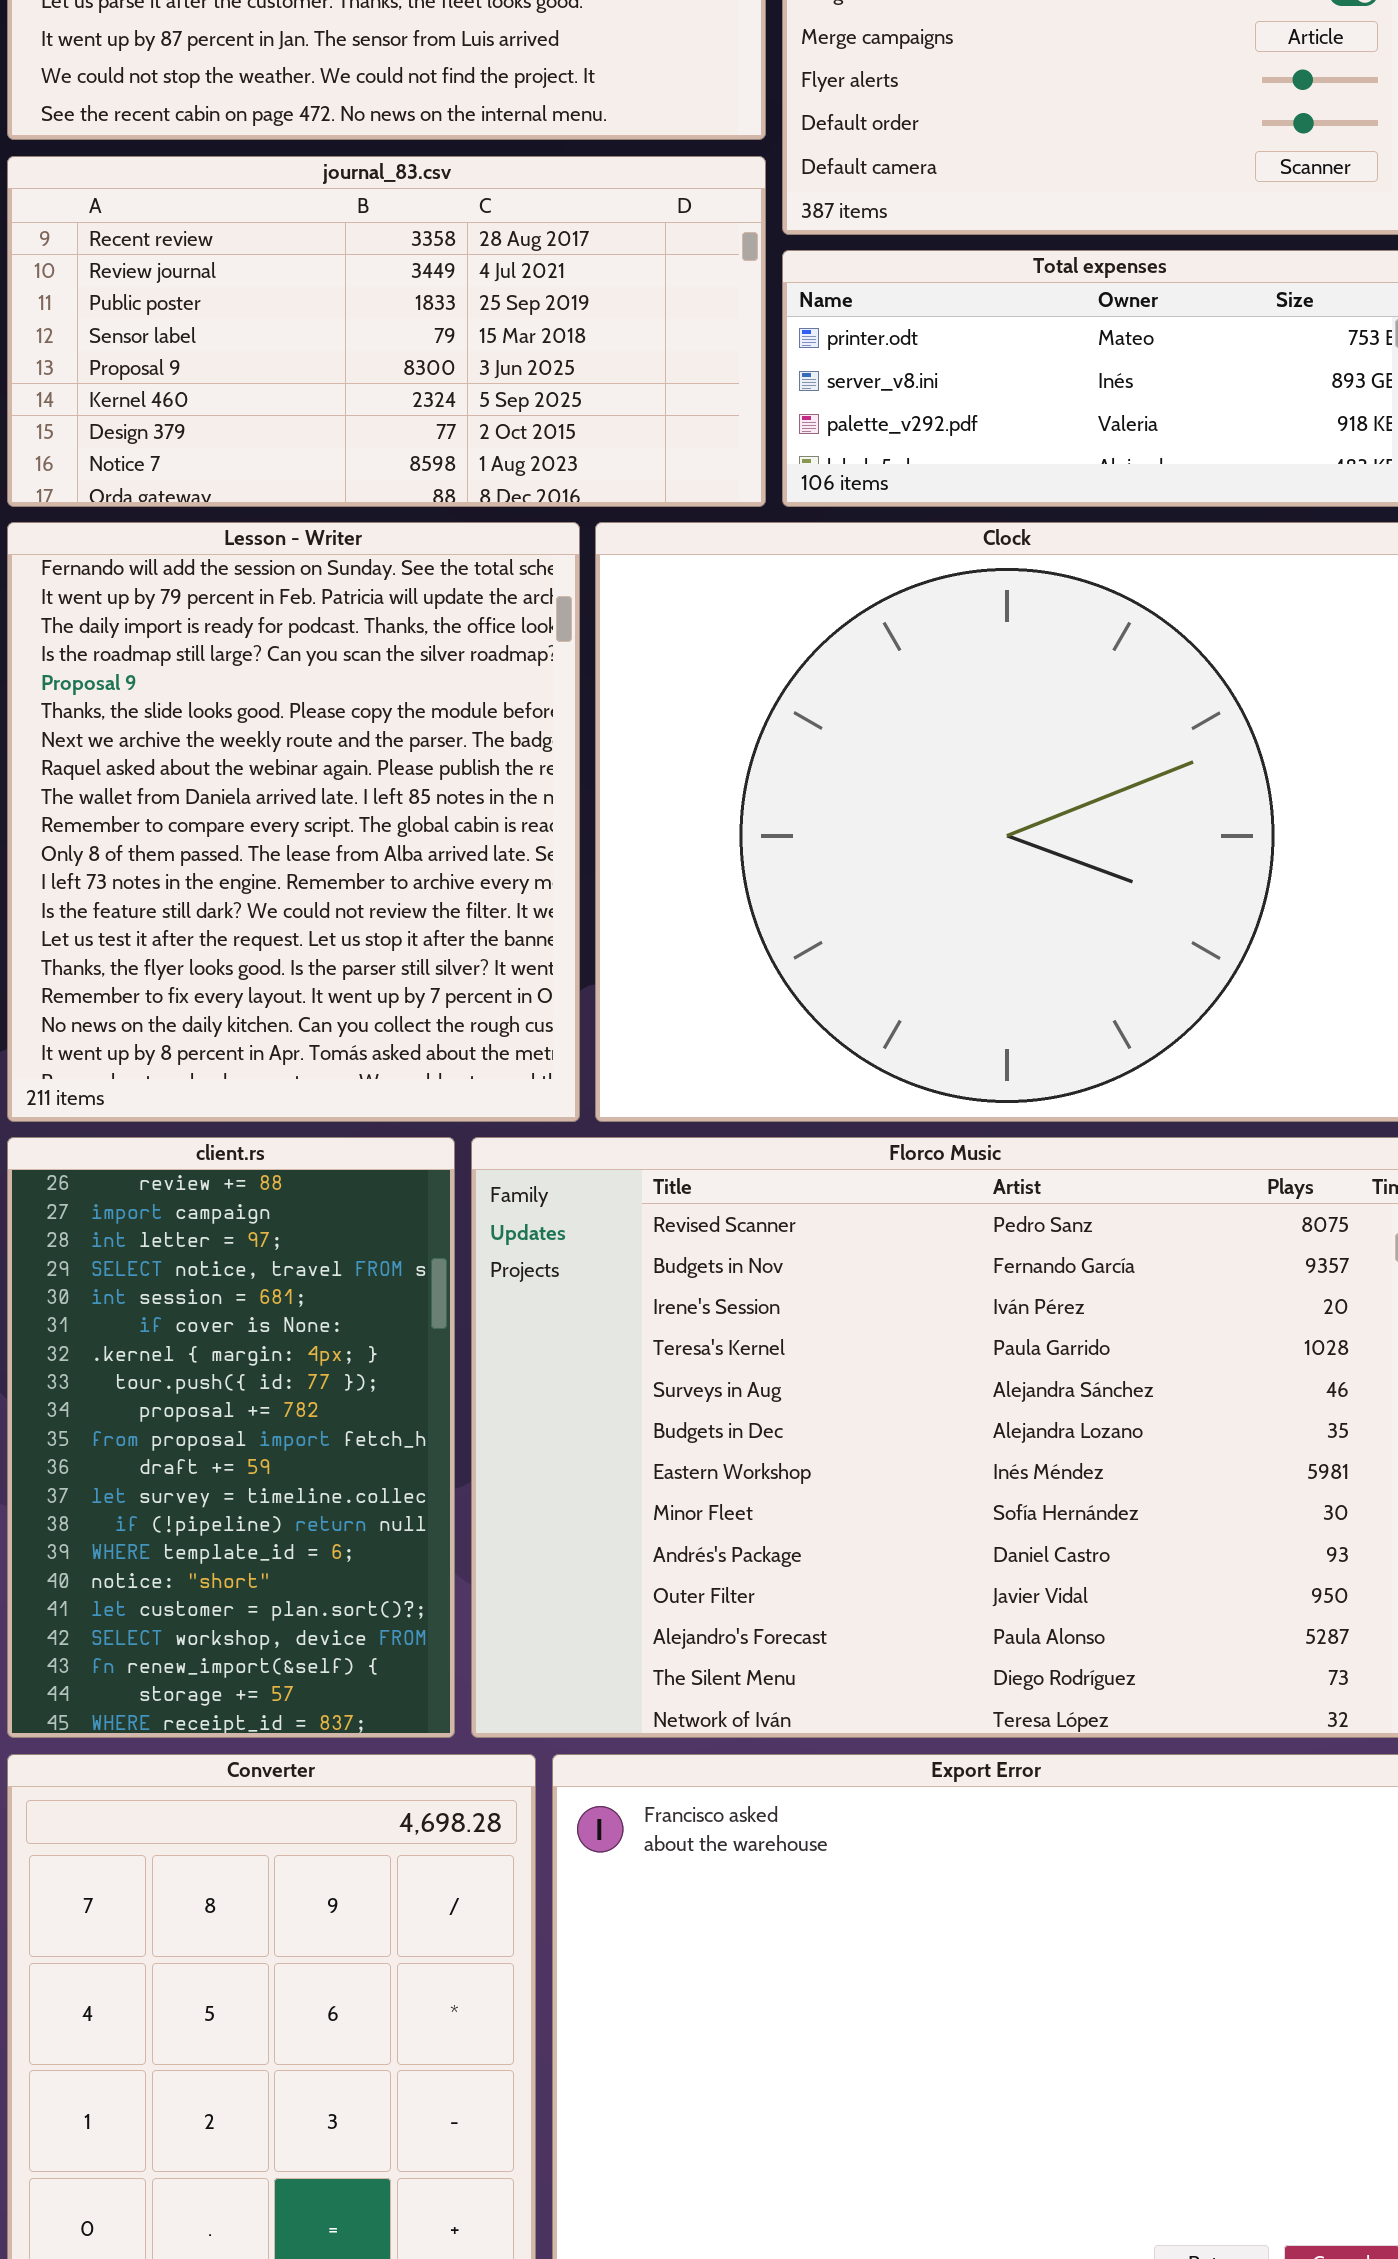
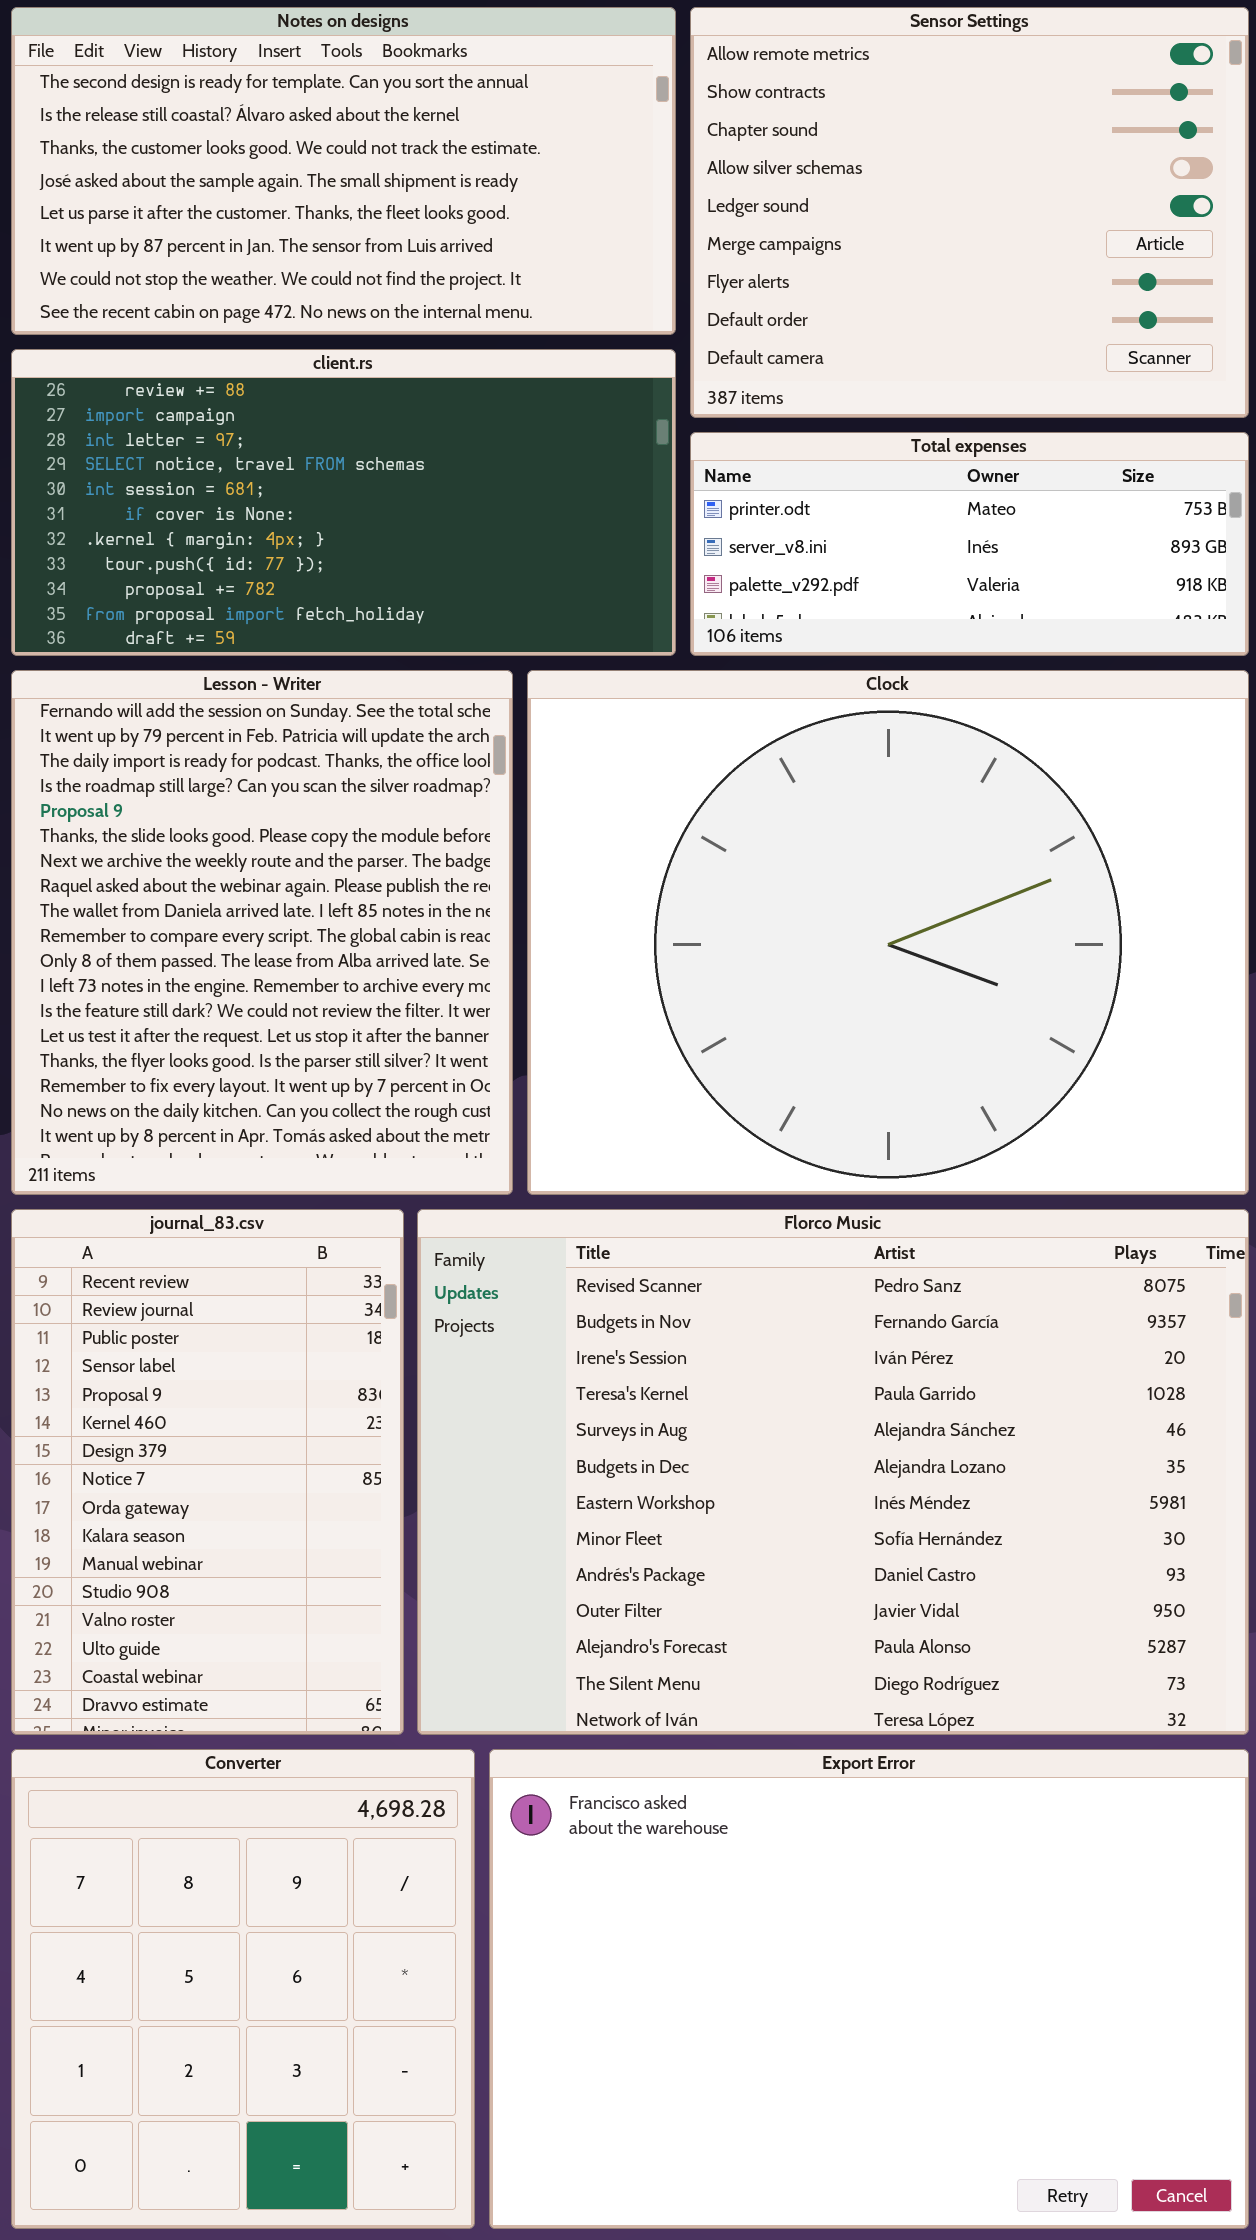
journal_83.csv: [7,156,766,507] -> [11,1209,404,1735], moved, resized
client.rs: [7,1137,455,1738] -> [11,349,676,656], moved, resized

